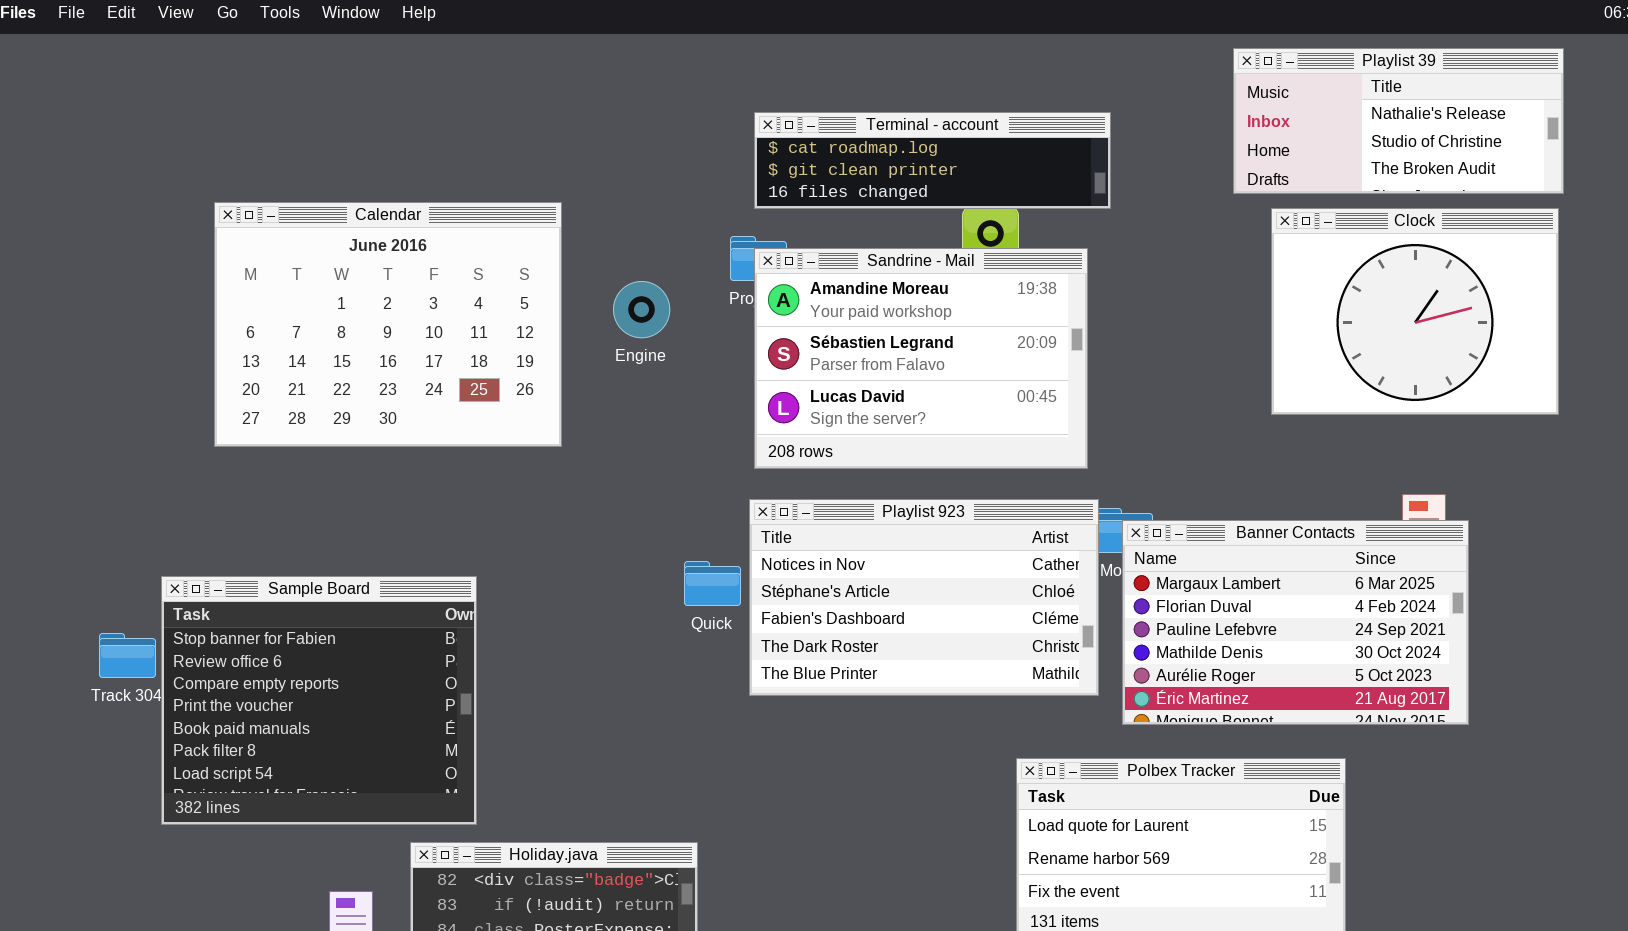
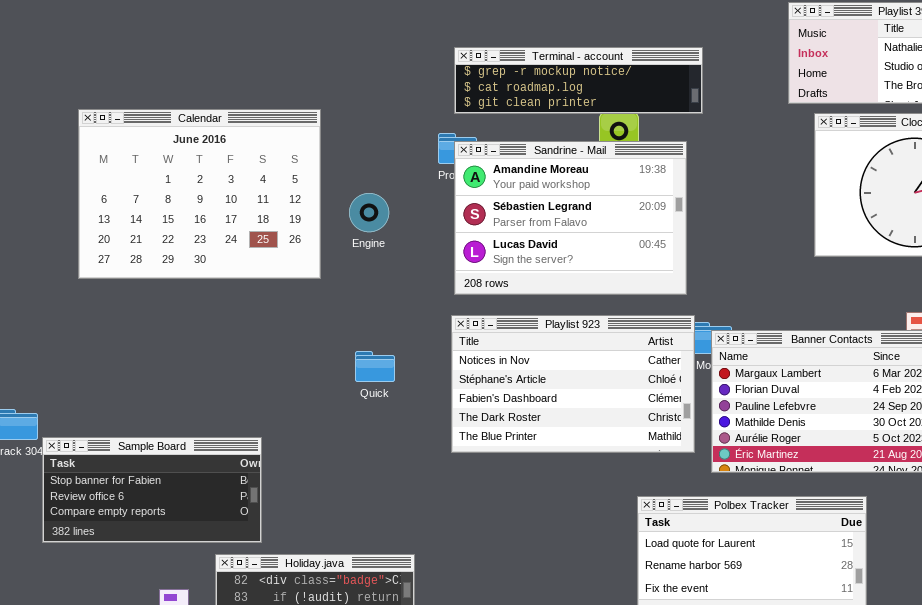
Terminal - account: [754,112,1111,209] -> [454,47,703,114], scrolled up 1 row
Engine: [613,281,670,338] -> [349,193,389,232], moved
Quick: [684,561,741,606] -> [355,351,395,382], moved
Sample Board: [161,576,477,825] -> [42,437,262,543], resized

